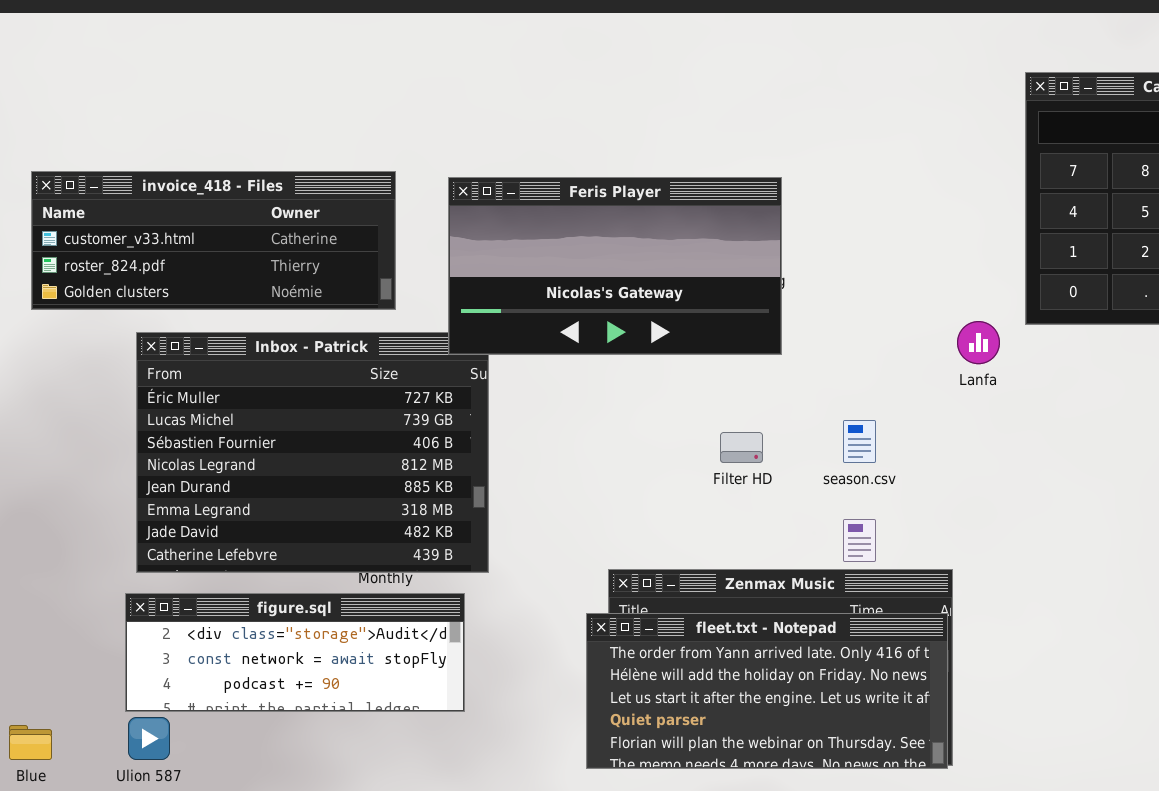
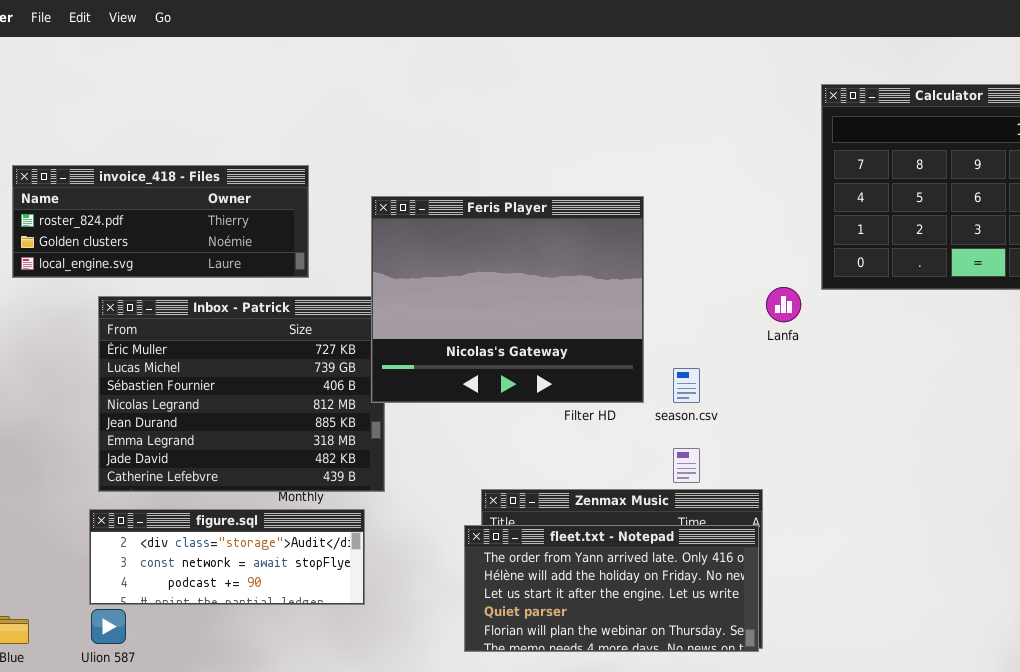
invoice_418 - Files: [31,171,396,310] -> [12,165,309,278], scrolled down 1 row
Feris Player: [448,177,782,355] -> [371,196,644,403], moved, resized

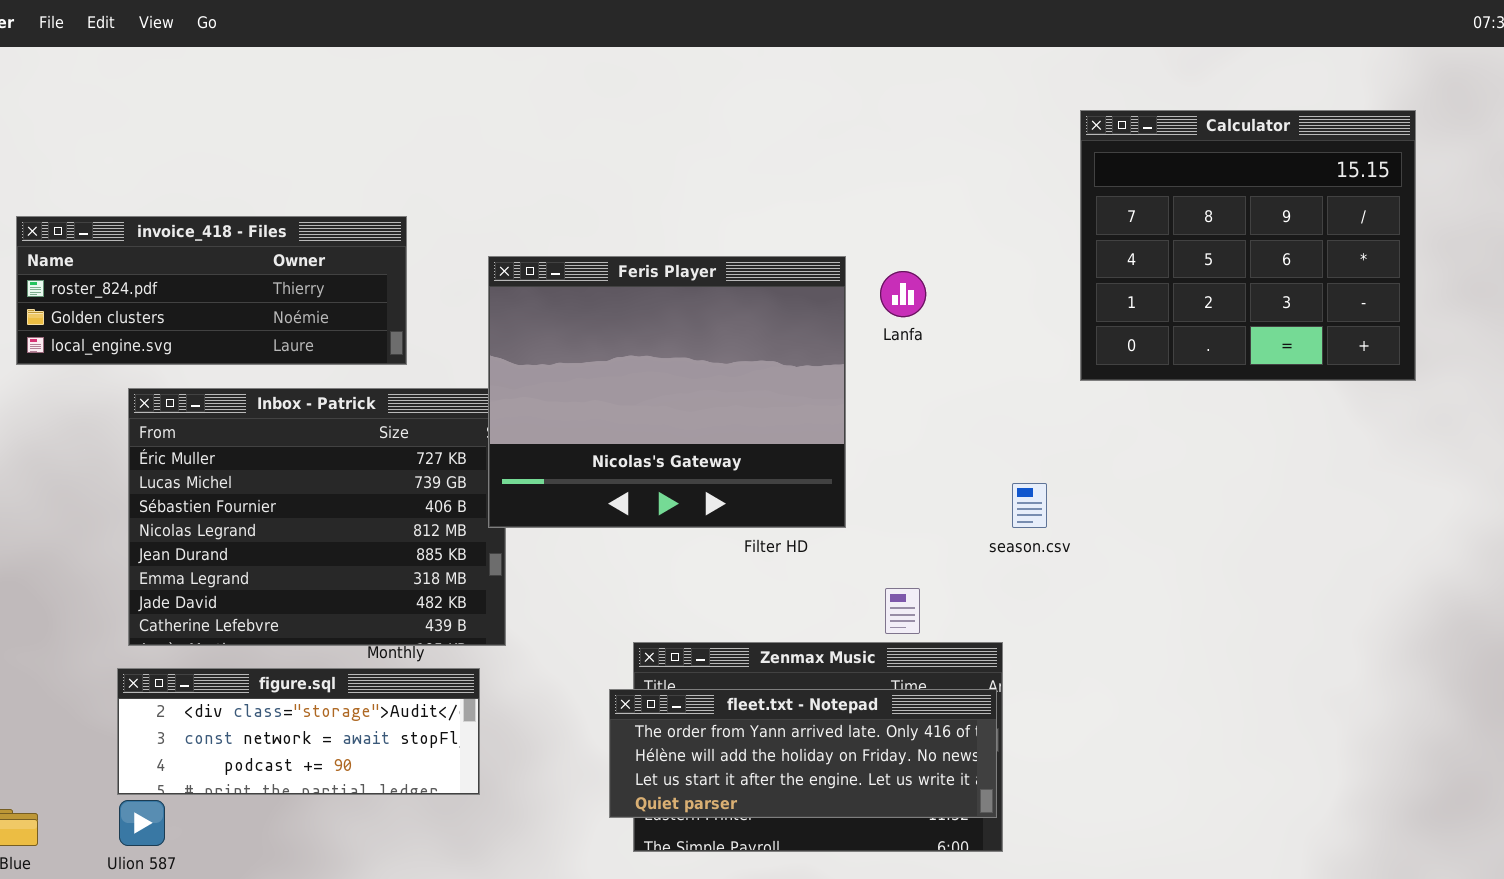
Lanfa: [766,287,801,322] -> [880,271,926,317], moved
season.csv: [673,368,700,403] -> [1012,483,1047,528], moved
fleet.txt - Notepad: [464,525,759,652] -> [609,689,997,818], resized

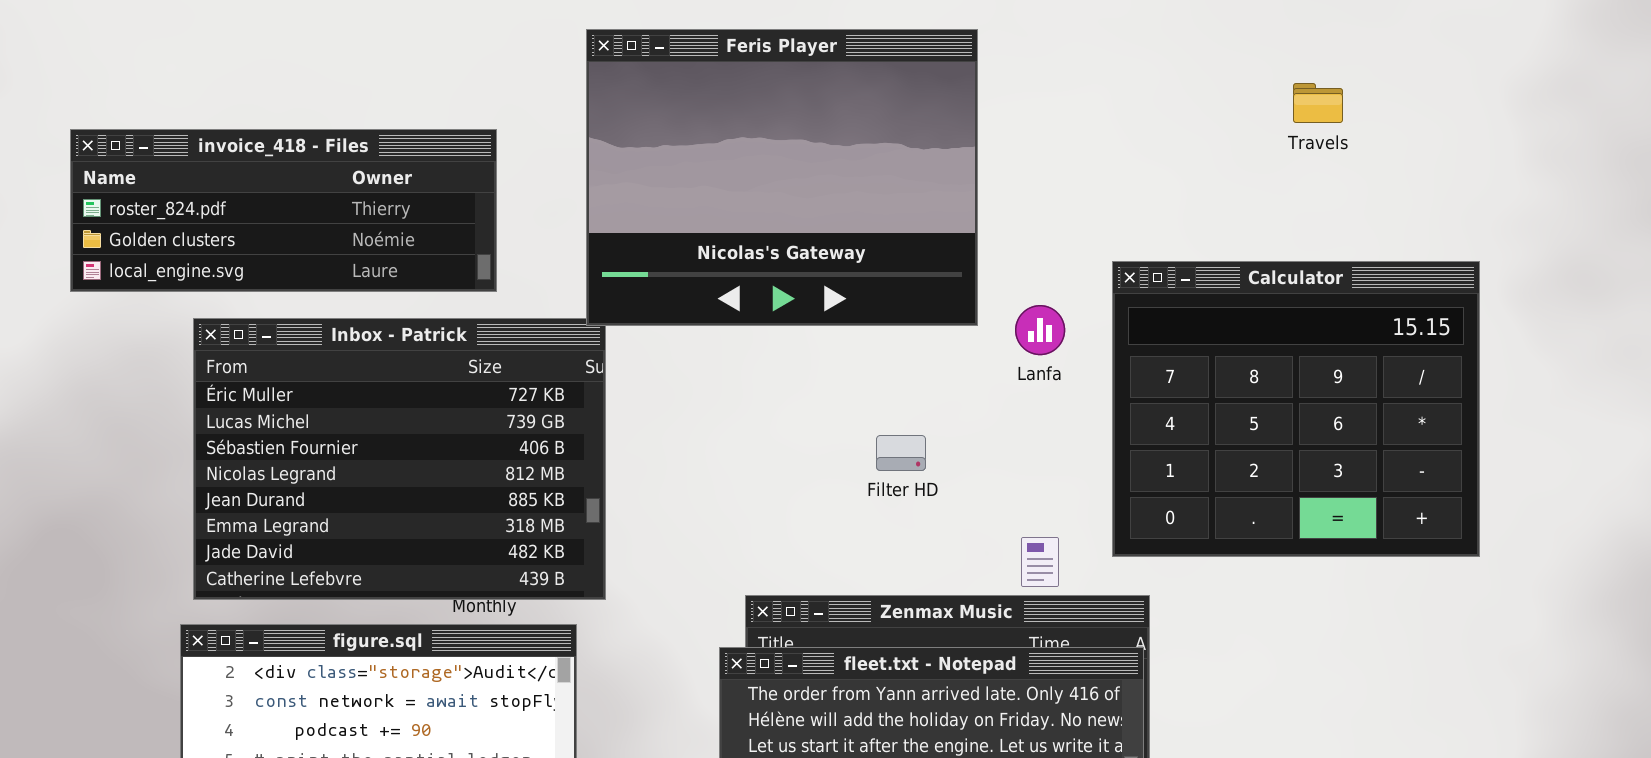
Calculator: [1080,110,1416,381] -> [1112,261,1480,557], moved
Feris Player: [488,256,846,528] -> [586,29,978,326], moved
Lanfa: [880,271,926,317] -> [1015,305,1065,355], moved

